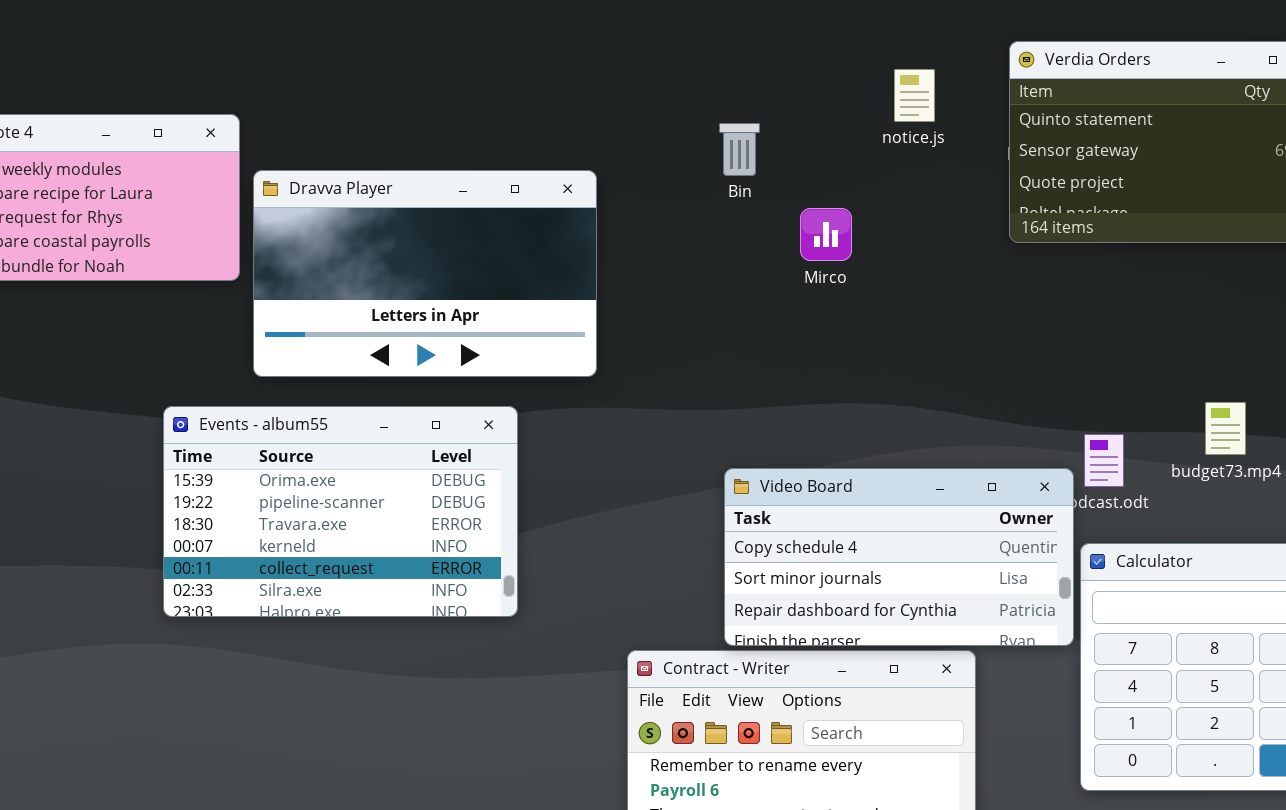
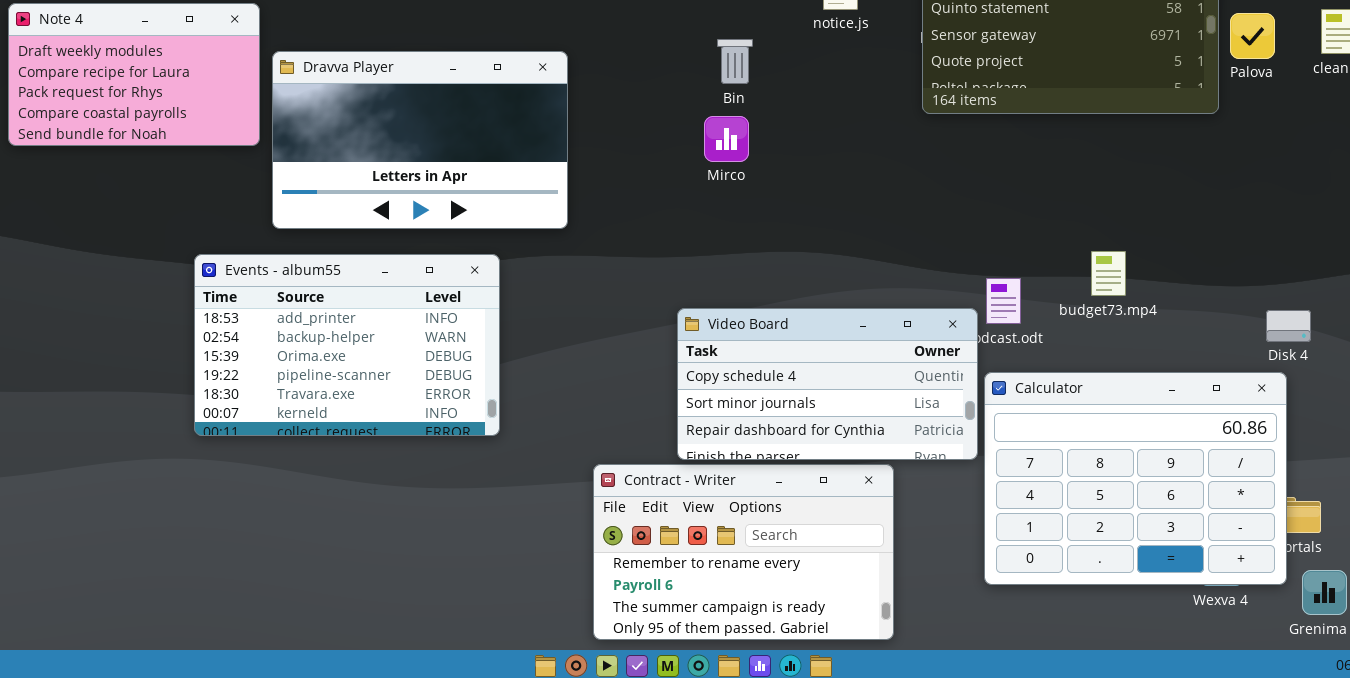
Bin: [719,123,760,176] -> [717,39,753,84], moved
Mirco: [800,208,852,261] -> [704,116,749,162], moved
Events - album55: [163,406,518,617] -> [194,254,500,436], scrolled up 2 rows

